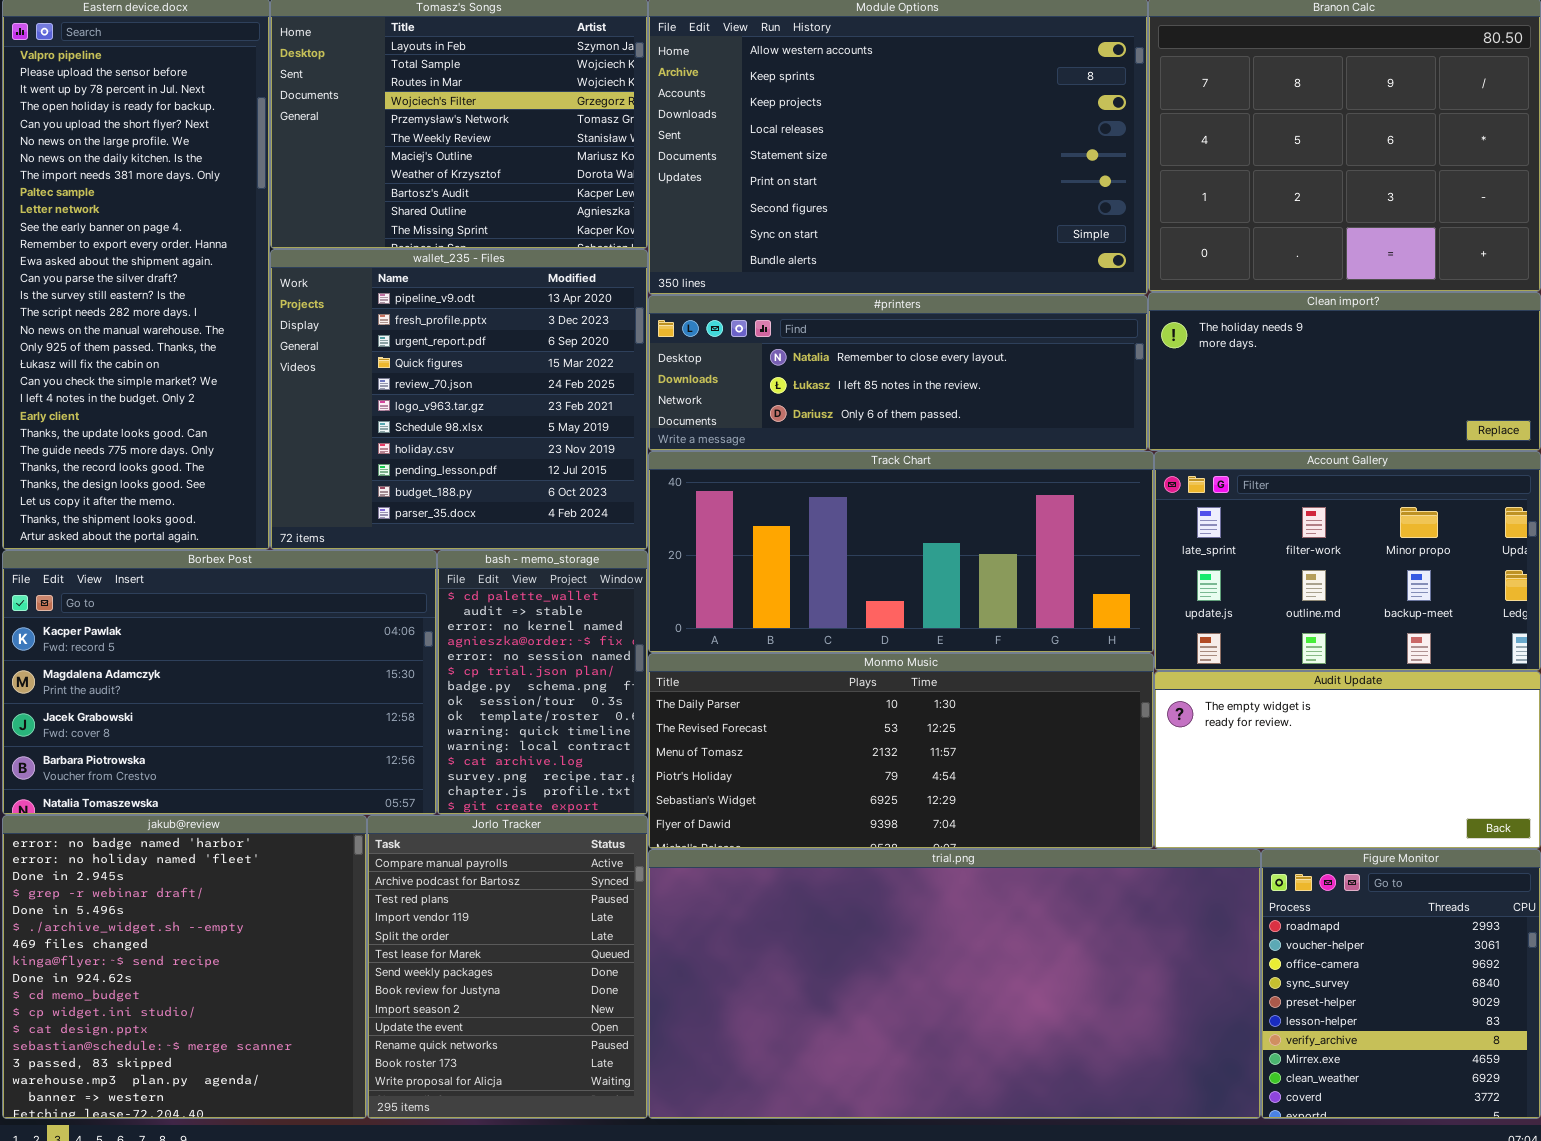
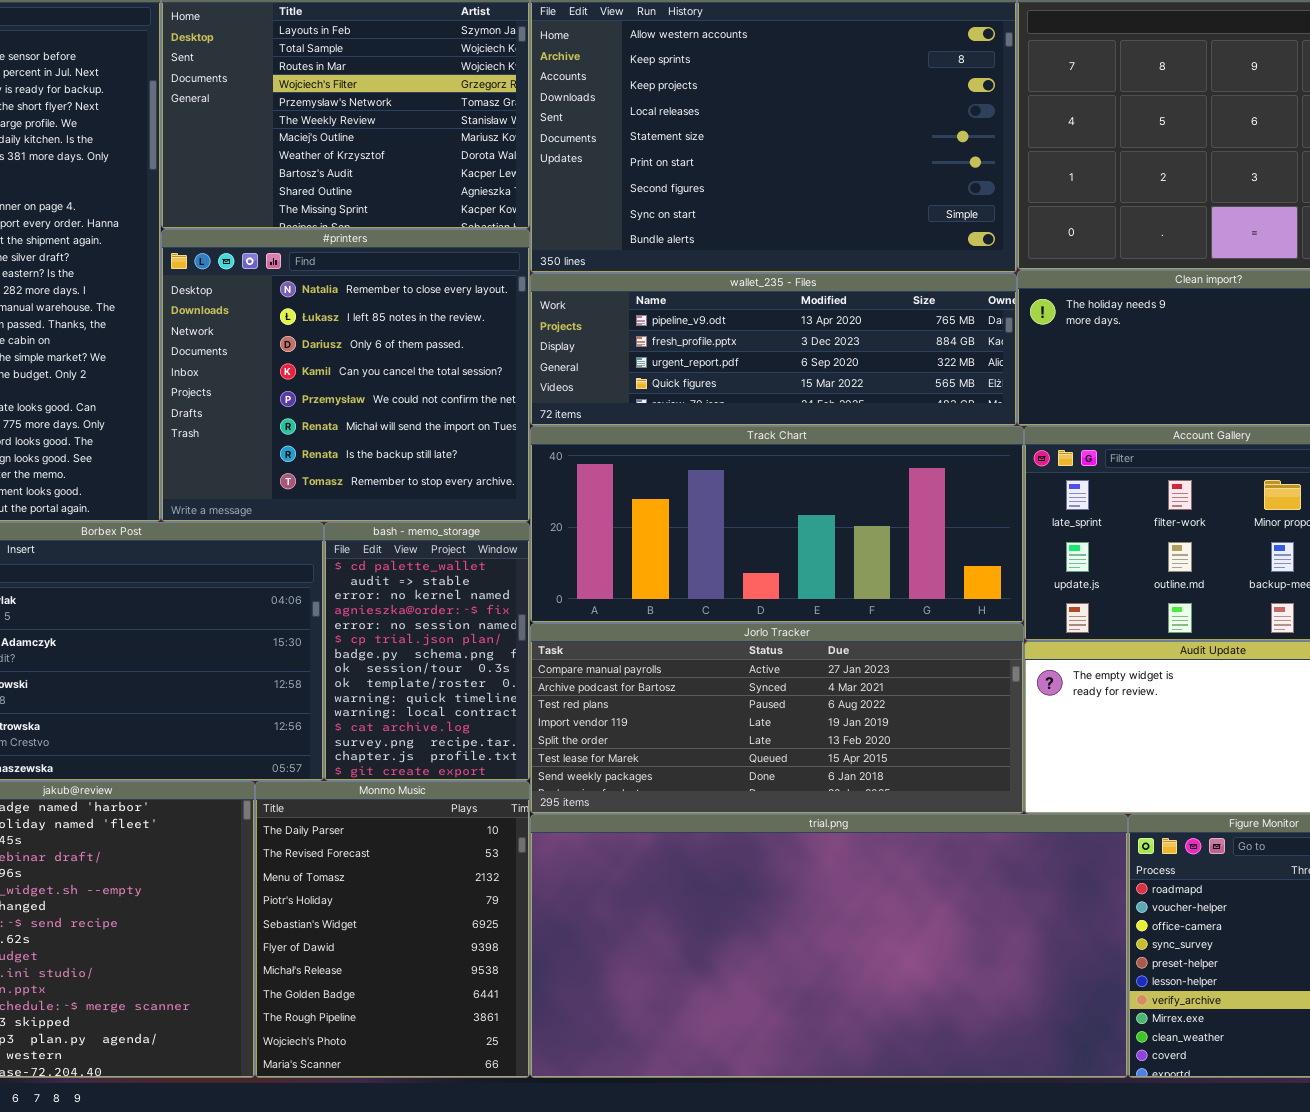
wallet_235 - Files: [270,249,648,550] -> [530,273,1017,426], moved, resized
#printers: [648,295,1148,451] -> [161,229,530,522], moved, resized
Monmo Music: [648,653,1154,849] -> [255,781,530,1078], moved, resized
Jorlo Tracker: [367,815,648,1119] -> [530,623,1024,814], moved, resized

